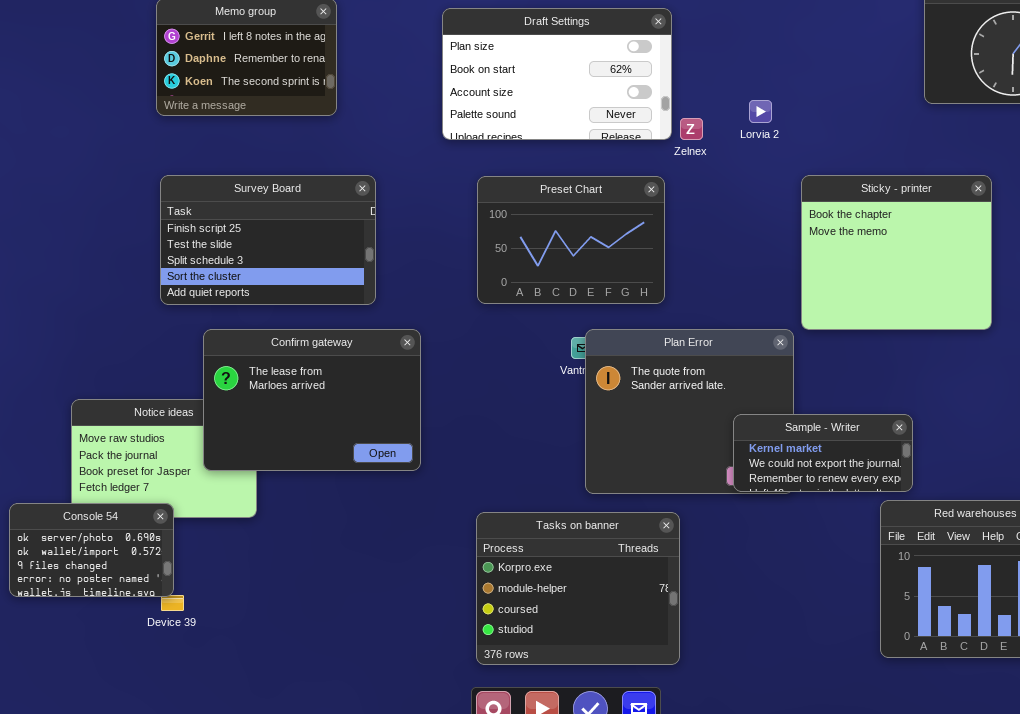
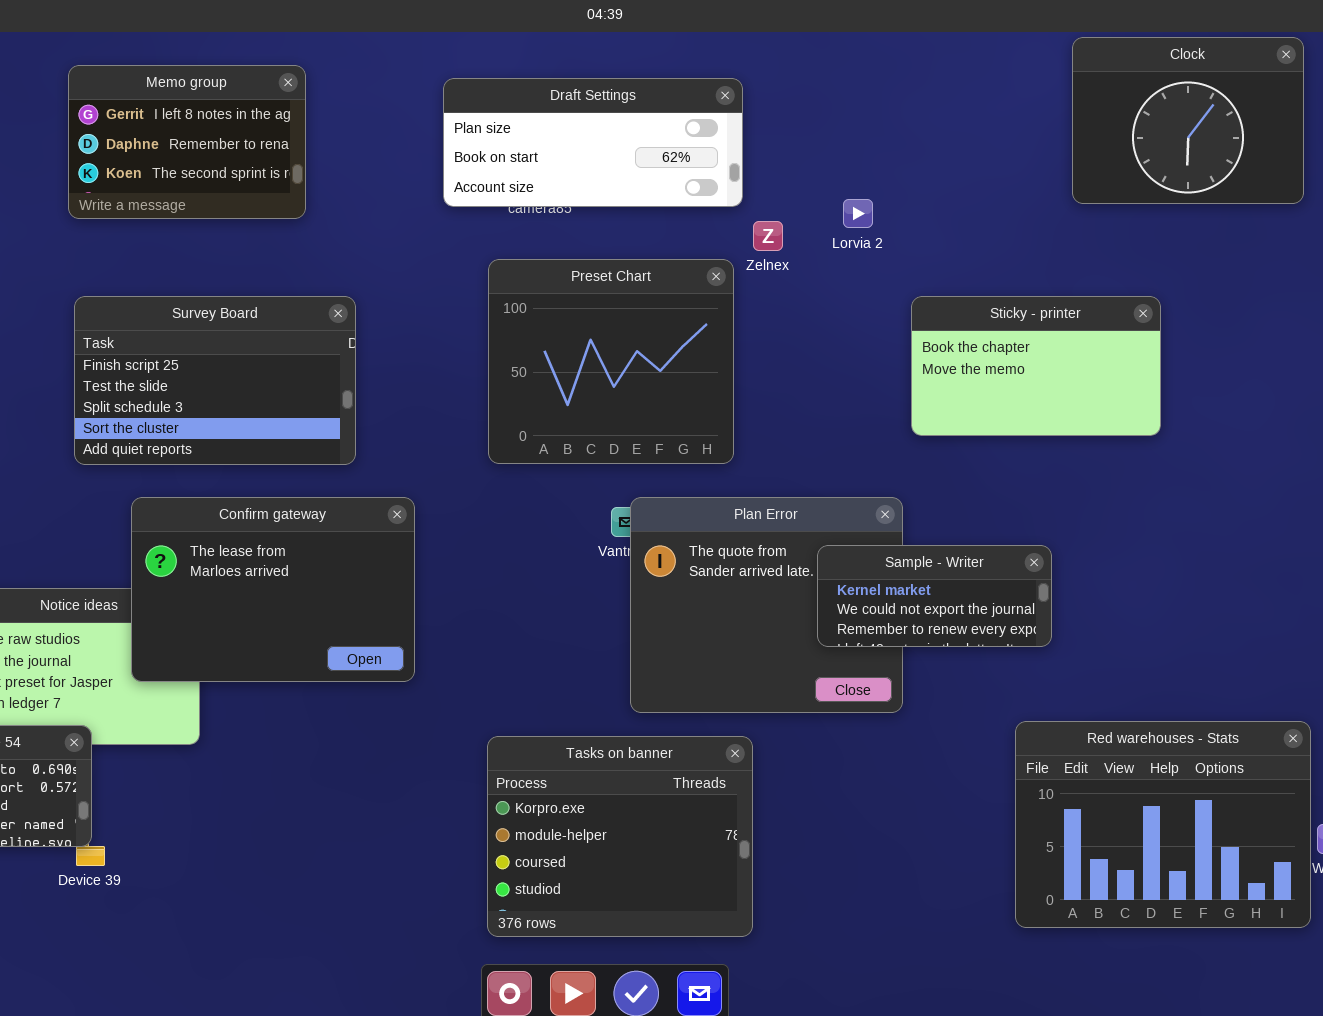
Draft Settings: [442,8,672,140] -> [443,78,743,207], resized
Sticky - printer: [801,175,992,330] -> [911,296,1161,436], resized
Preset Chart: [477,176,665,304] -> [488,259,734,464], resized
Sample - Writer: [733,414,913,492] -> [817,545,1052,647], moved

